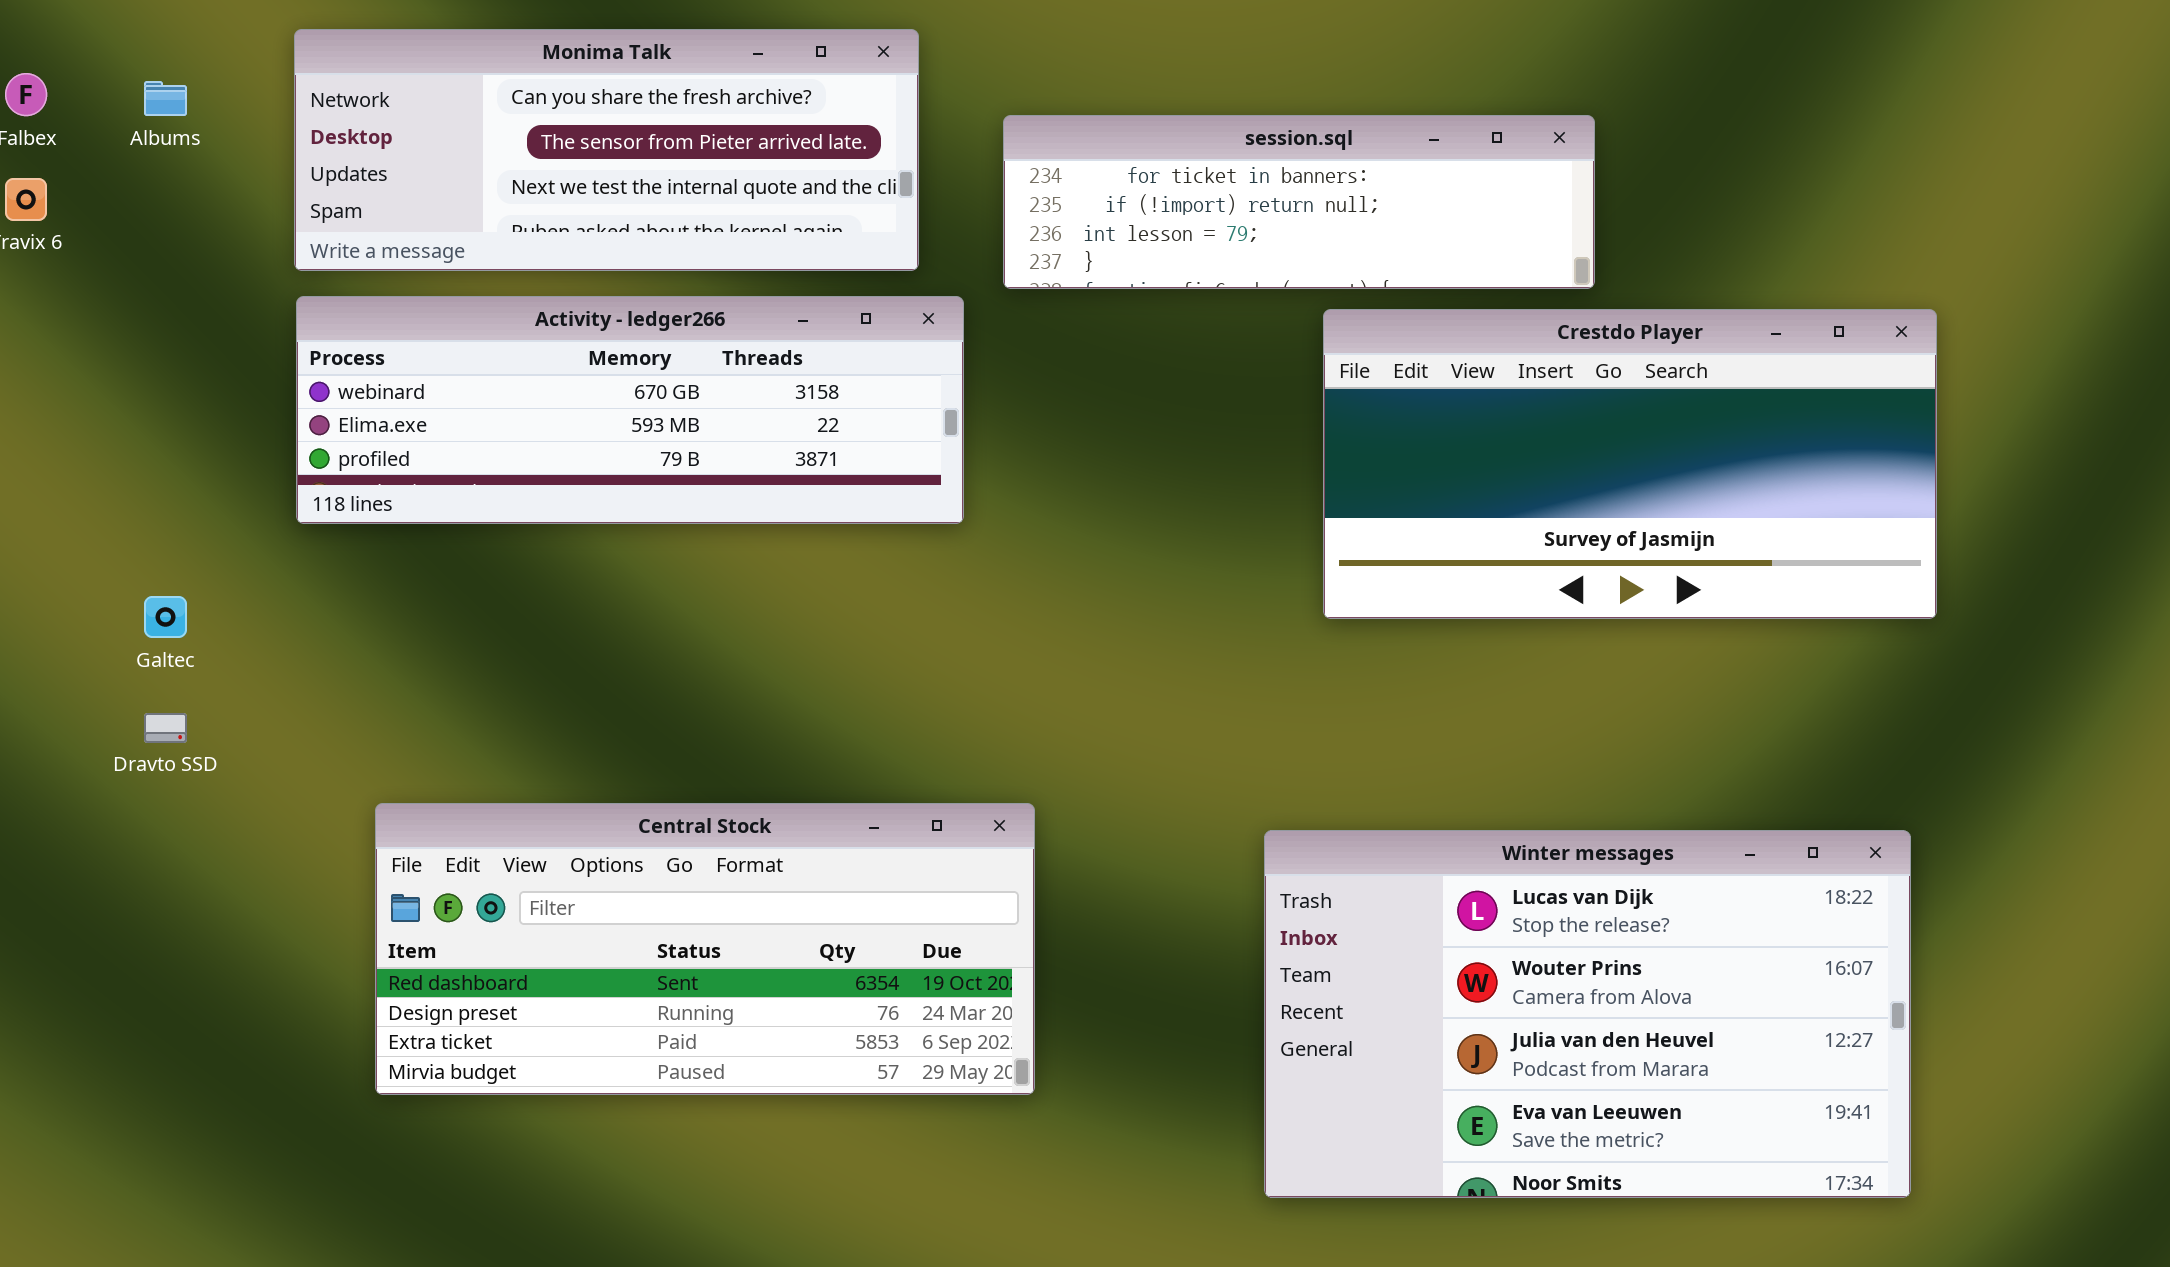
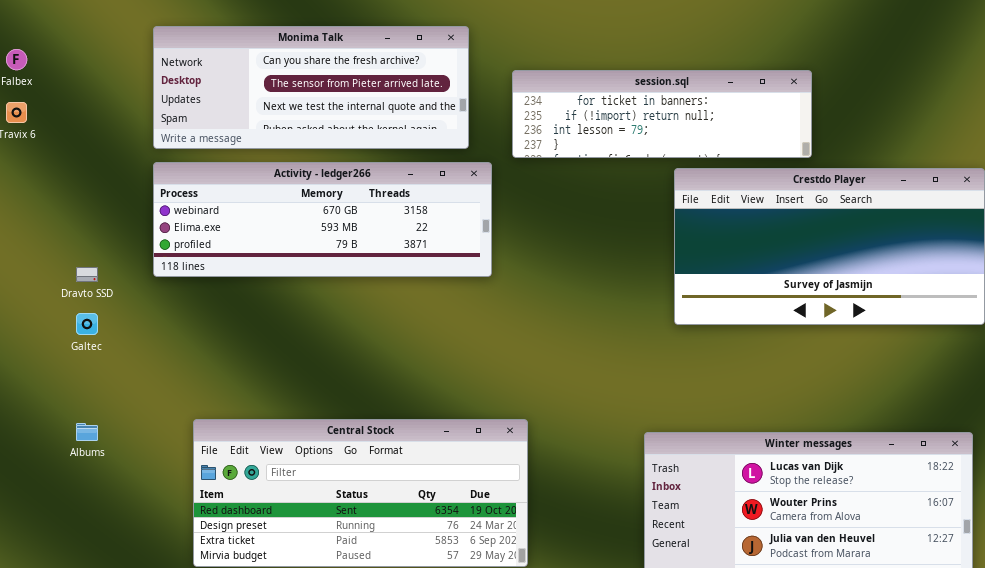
Albums: [144,81,187,116] -> [76,423,98,441], moved
Dravto SSD: [144,713,187,743] -> [76,267,98,282], moved

